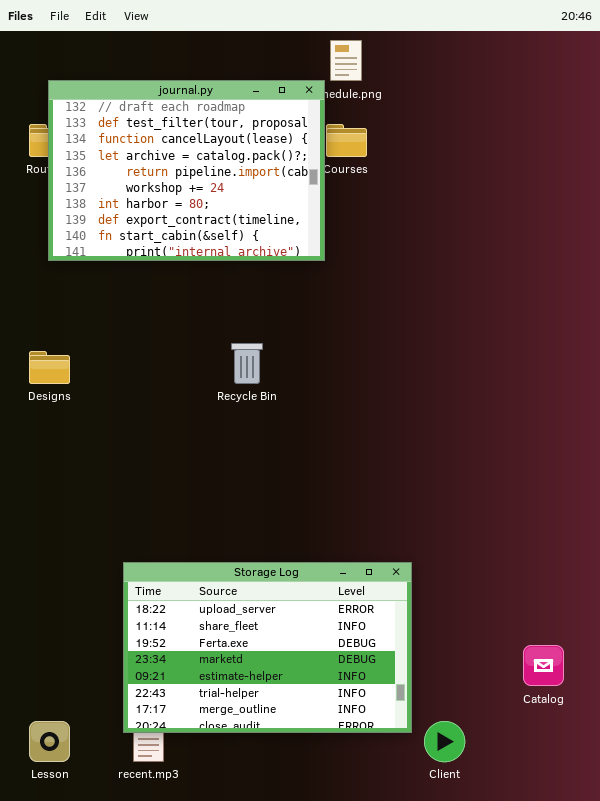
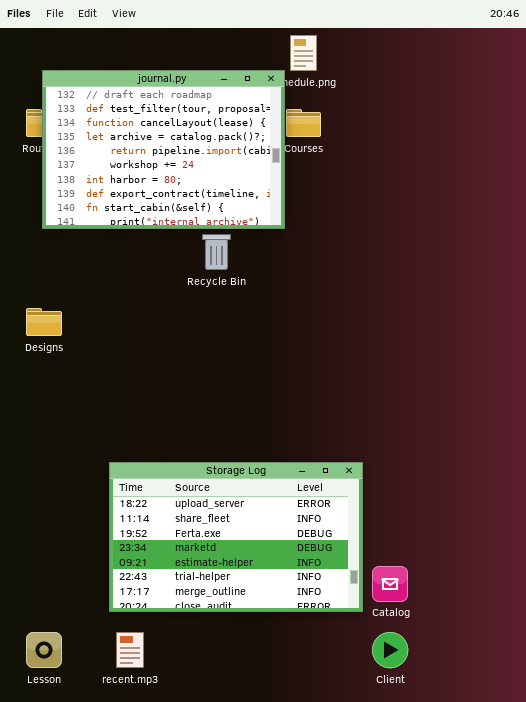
Recycle Bin: [231,343,263,384] -> [202,234,231,270], moved
Storage Log: [123,562,412,733] -> [109,462,363,612], moved
Catalog: [523,645,564,686] -> [372,566,408,602], moved

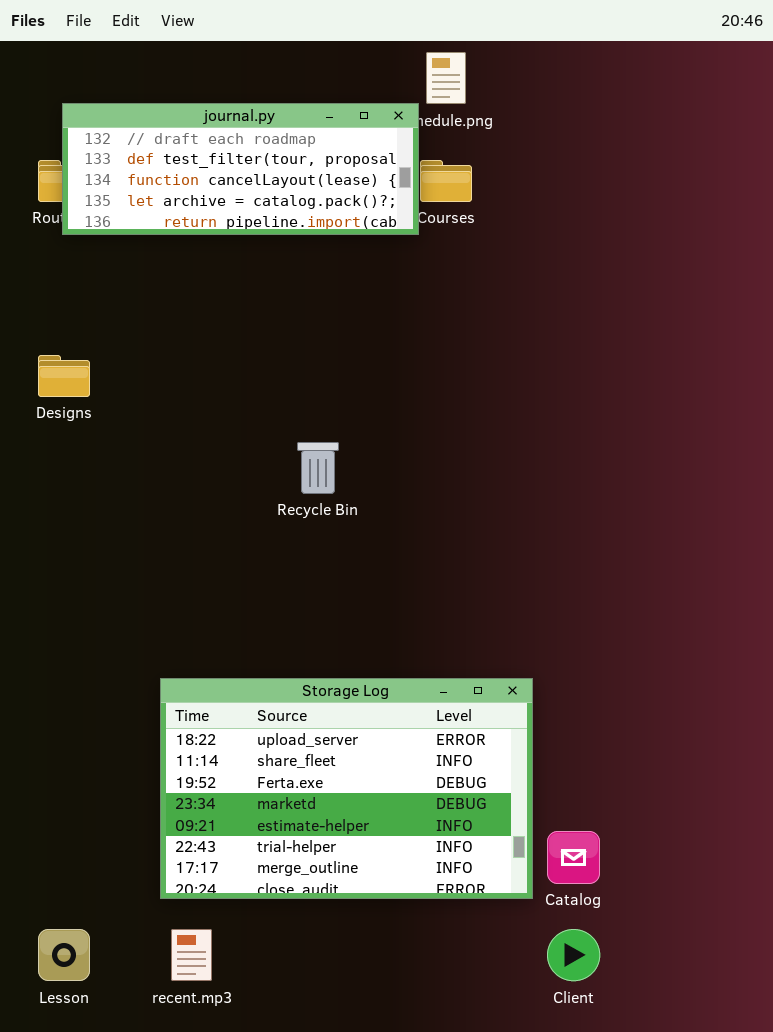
journal.py: [42,70,285,229] -> [62,103,419,235], resized
Recycle Bin: [202,234,231,270] -> [297,442,339,494], moved
Designs: [26,308,62,336] -> [38,355,90,397], moved

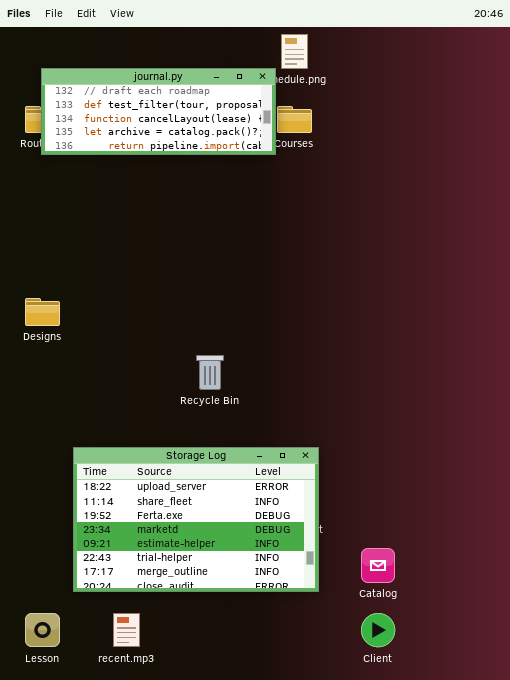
Designs: [38,355,90,397] -> [25,298,60,326], moved
Recycle Bin: [297,442,339,494] -> [196,355,224,390], moved
Storage Log: [160,678,533,899] -> [73,447,319,592], moved

